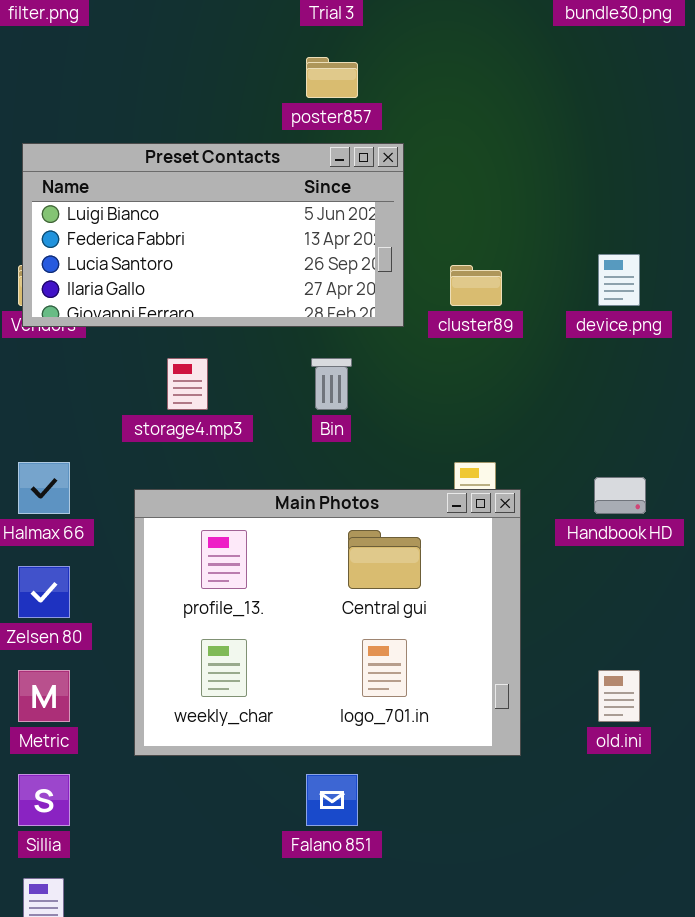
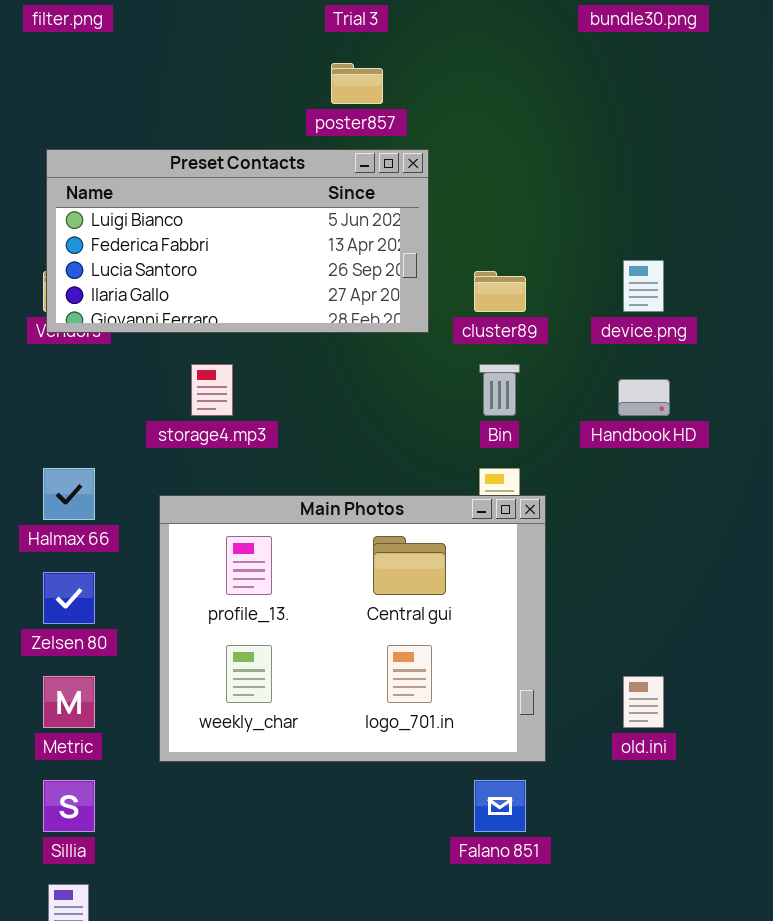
Bin: [311,358,352,410] -> [479,364,520,416], moved
Handbook HD: [594,477,646,514] -> [618,379,670,416], moved
Falano 851: [306,774,358,826] -> [474,780,526,832], moved

